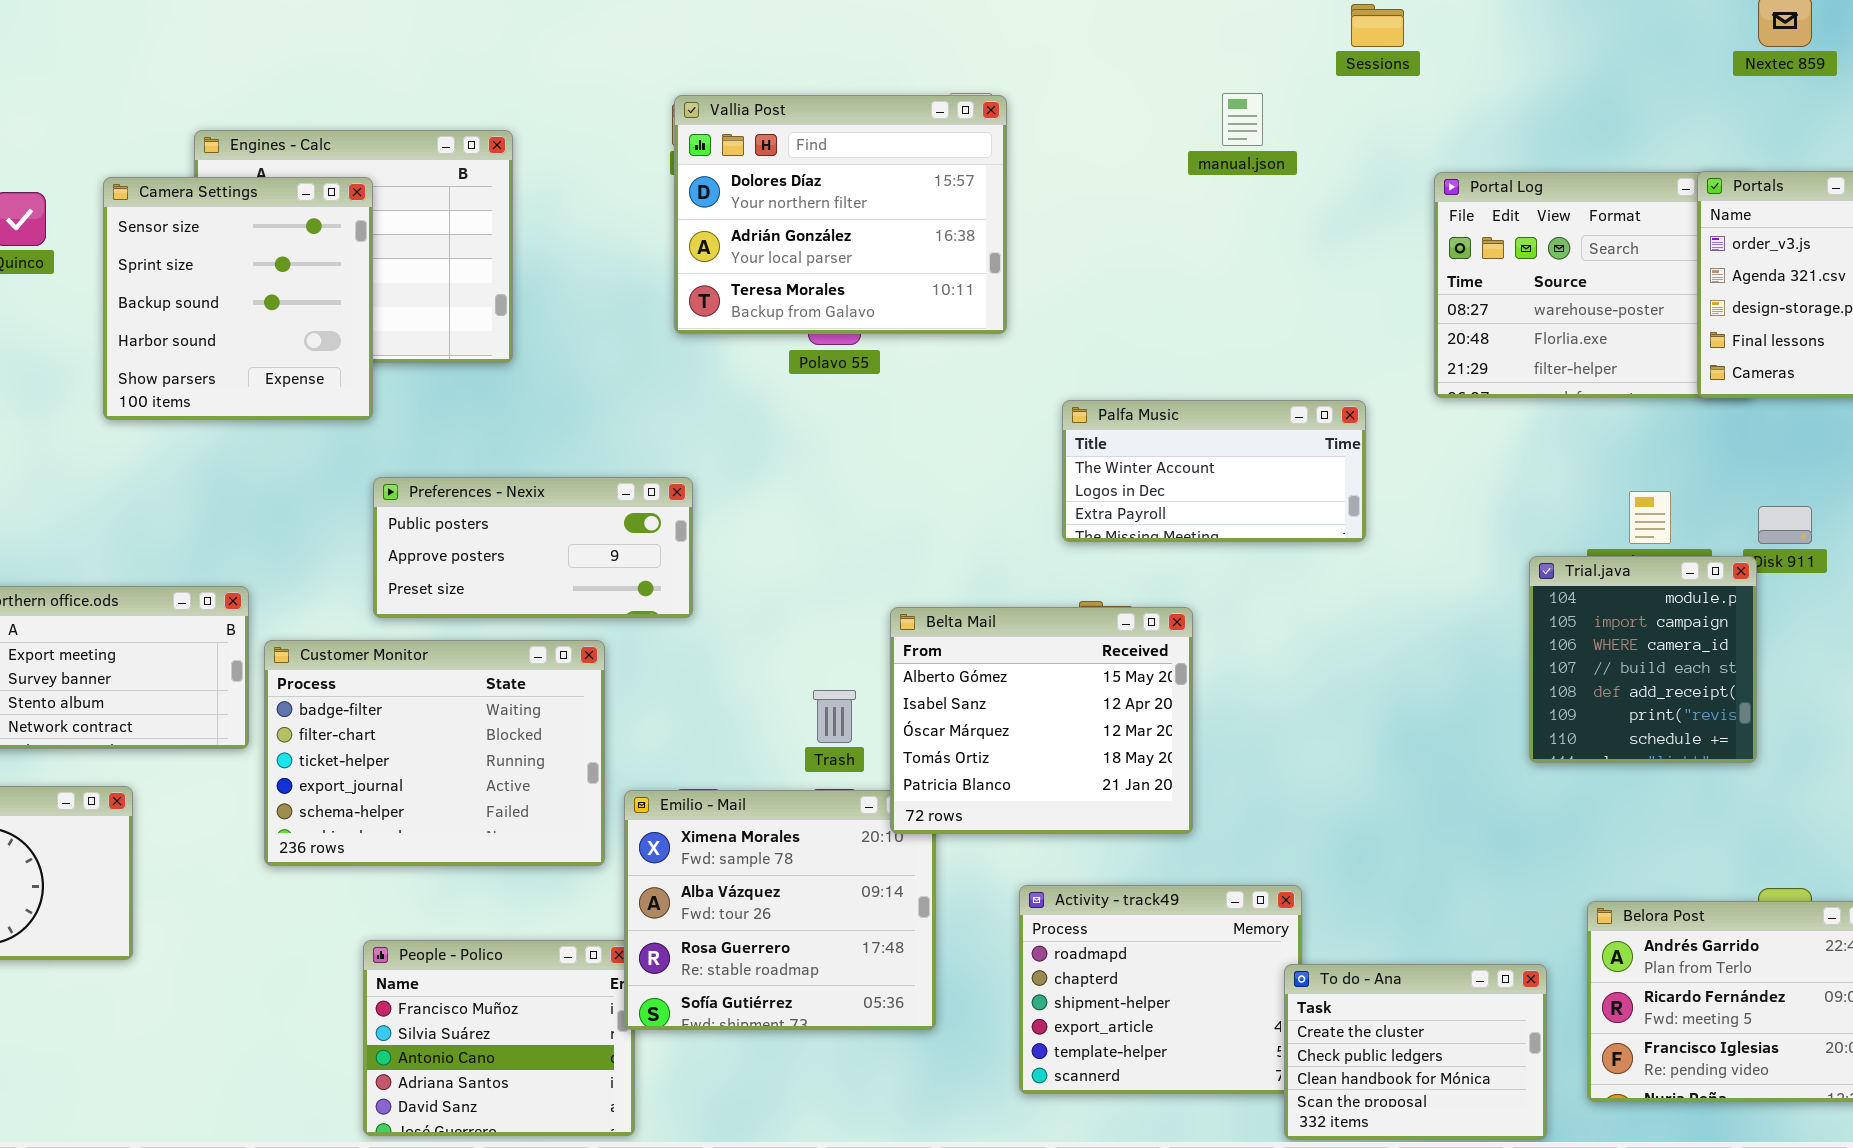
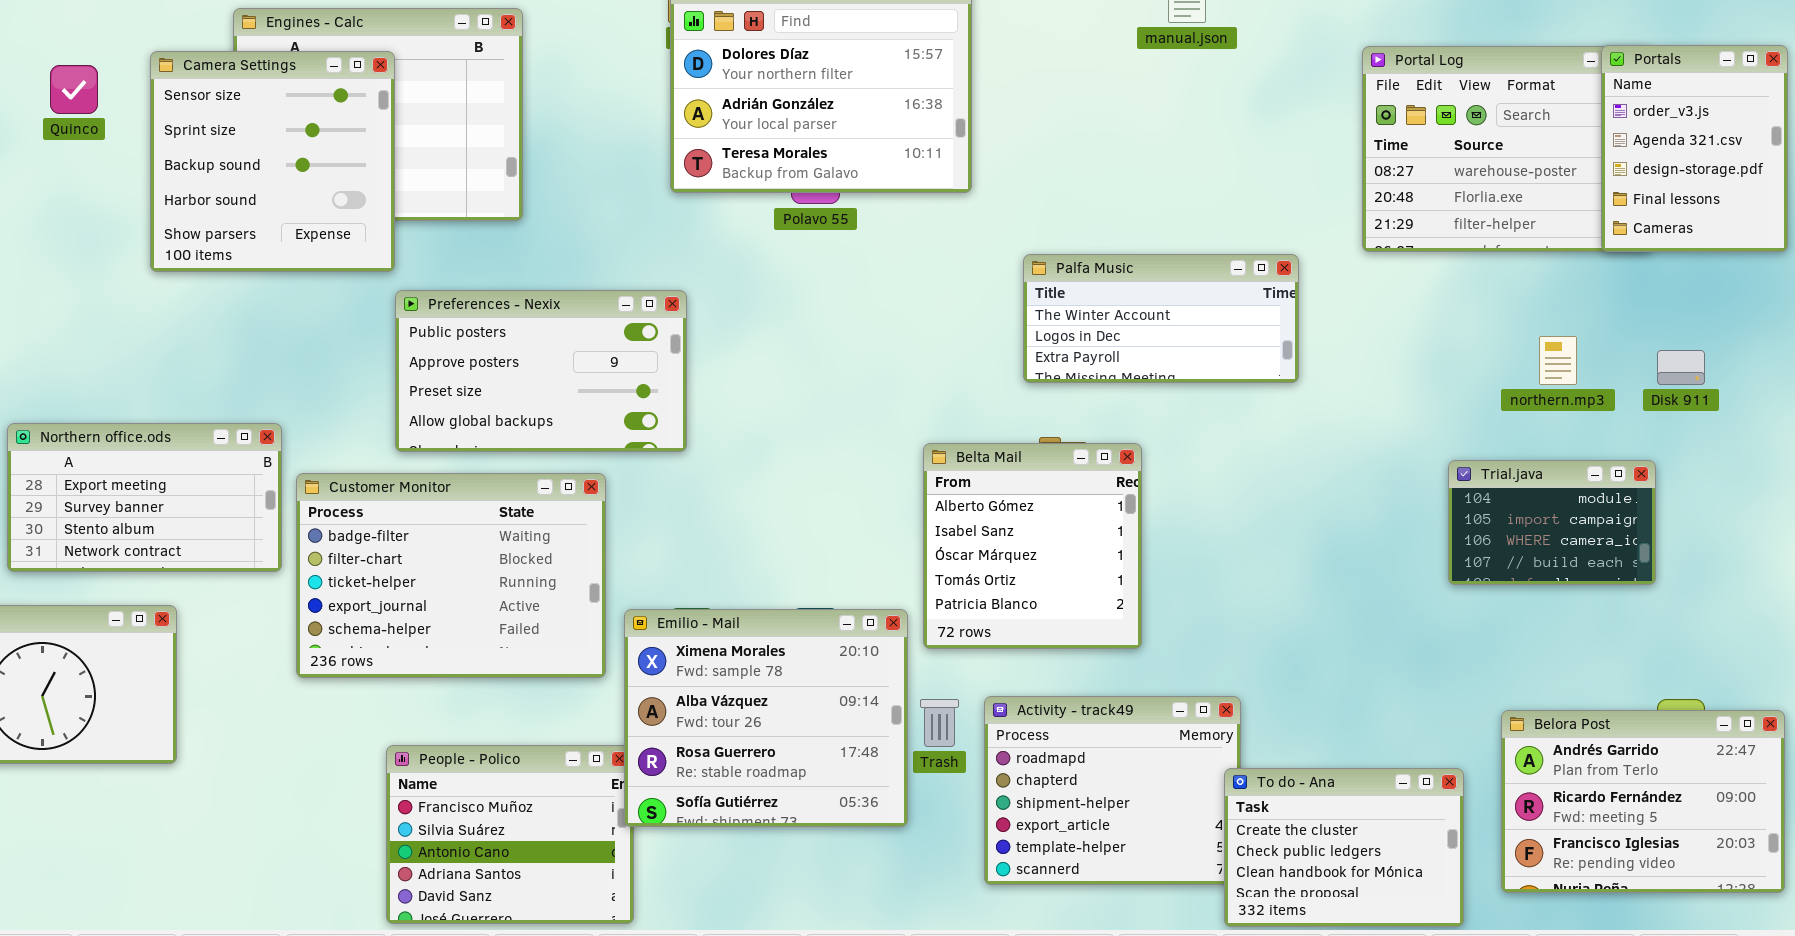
Preferences - Nexix: [373,477,693,618] -> [395,290,687,452], resized
Trial.java: [1529,556,1757,763] -> [1448,460,1656,585], resized
Belta Mail: [890,607,1193,834] -> [923,443,1142,649], resized
Trash: [813,690,856,743] -> [920,699,959,747], moved

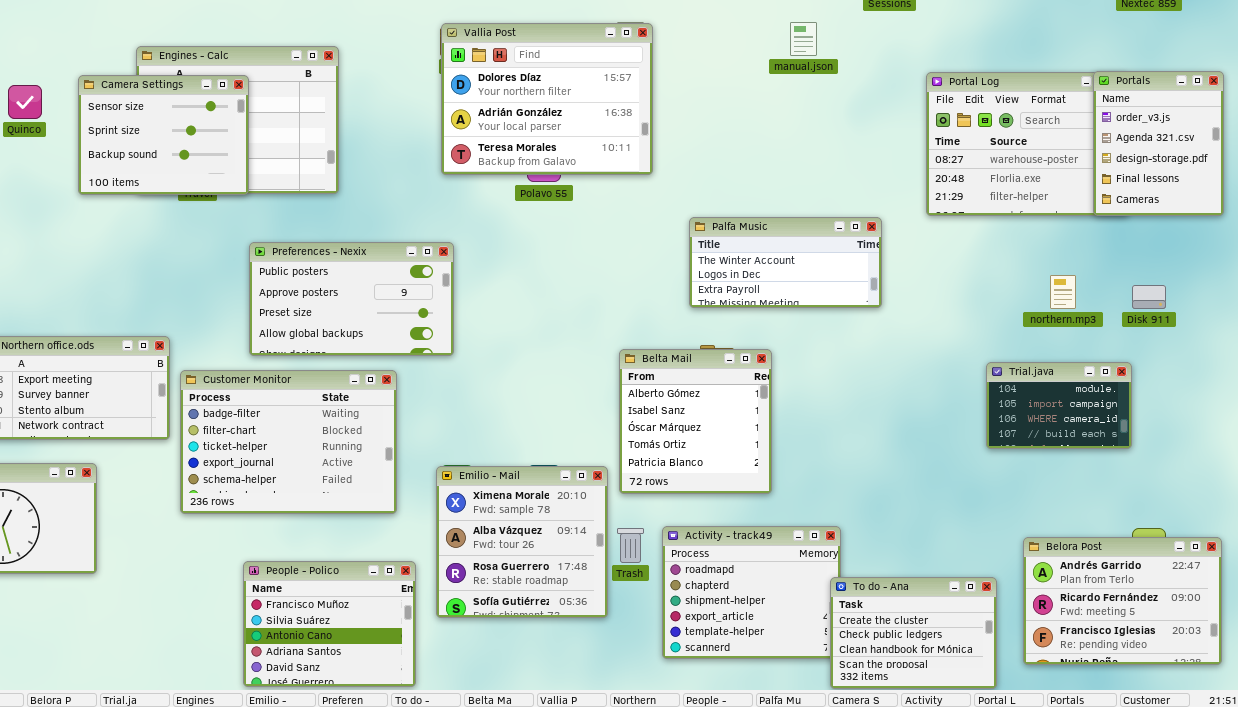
Camera Settings: [150,51,395,272] -> [78,75,249,195], resized
Emilio - Mail: [624,609,908,827] -> [436,466,608,618], resized

